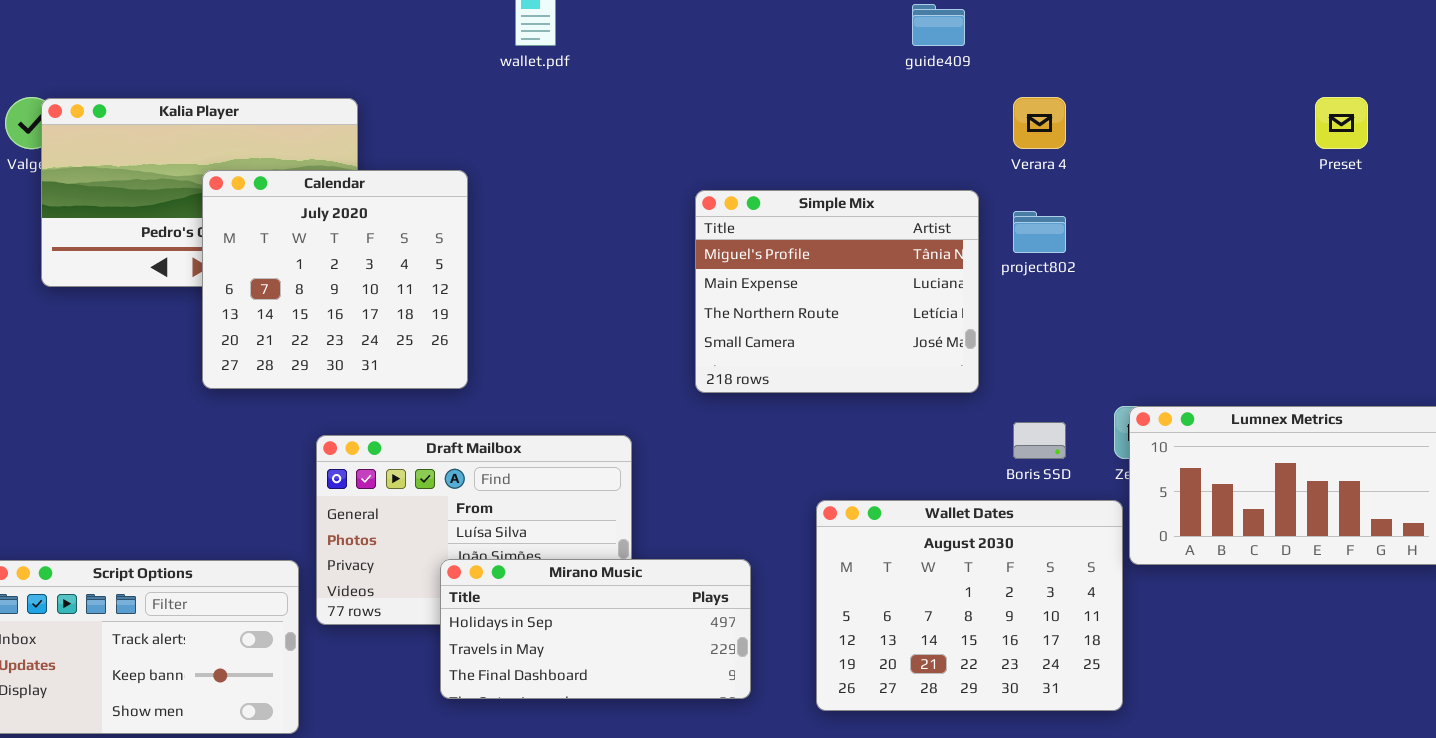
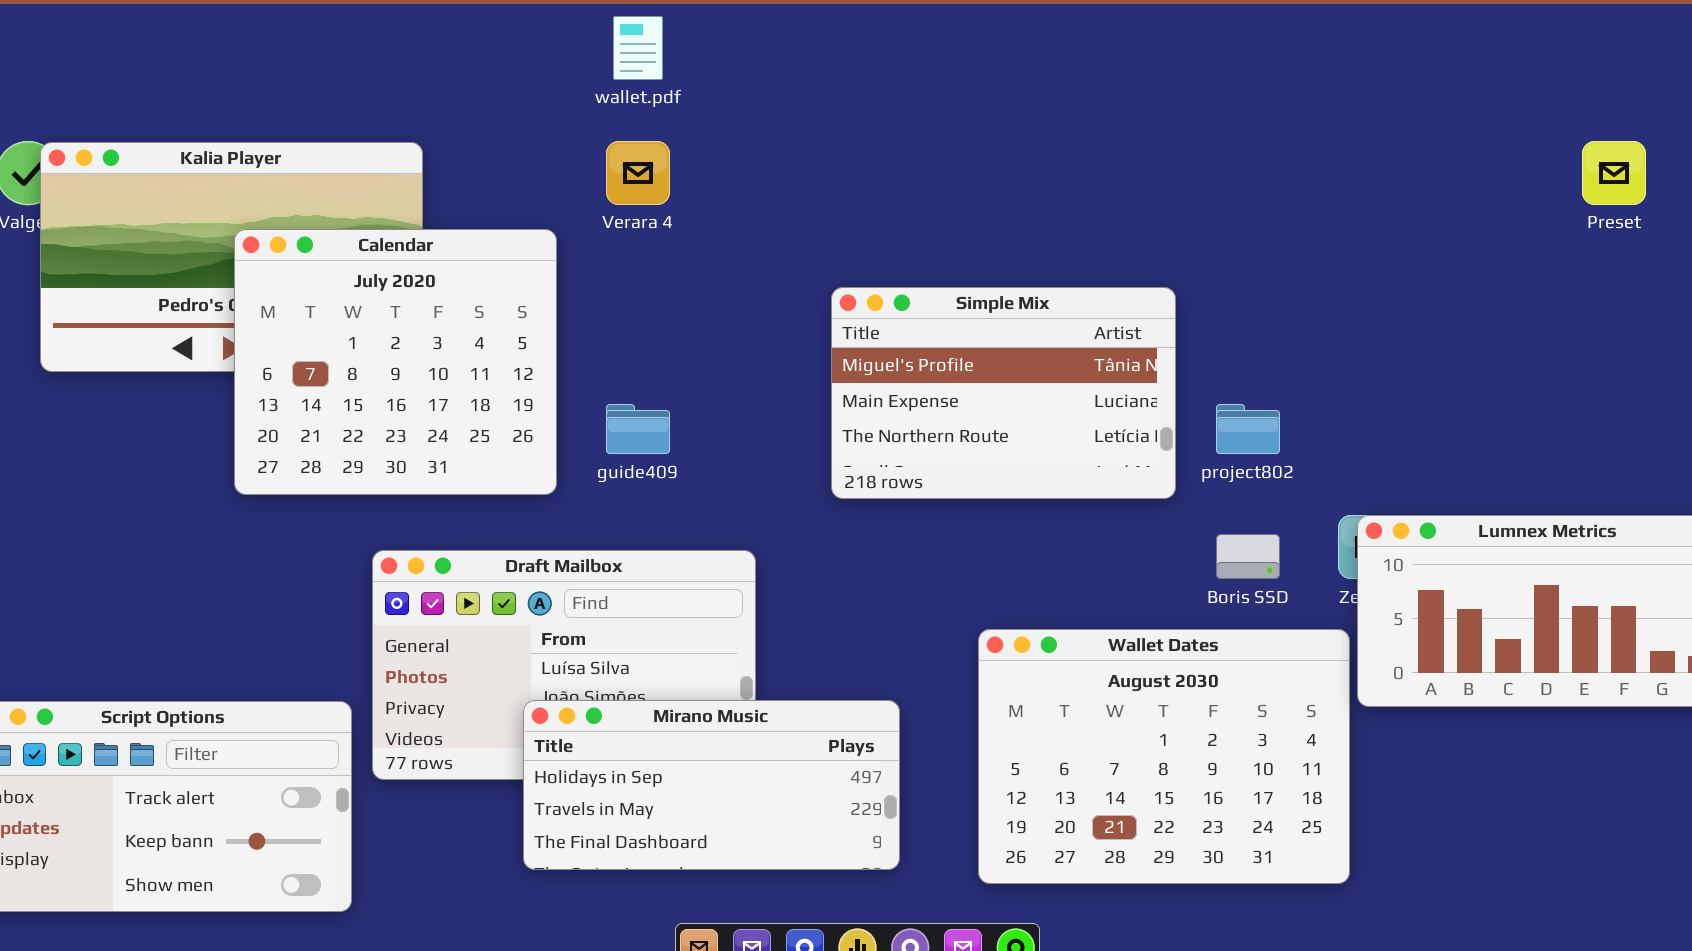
guide409: [912,4,965,46] -> [606,404,670,454], moved
Verara 4: [1013,97,1066,149] -> [606,141,670,205], moved
Simple Mix: [695,190,979,393] -> [831,287,1176,499], resized
project802: [1013,211,1066,253] -> [1216,404,1280,454], moved

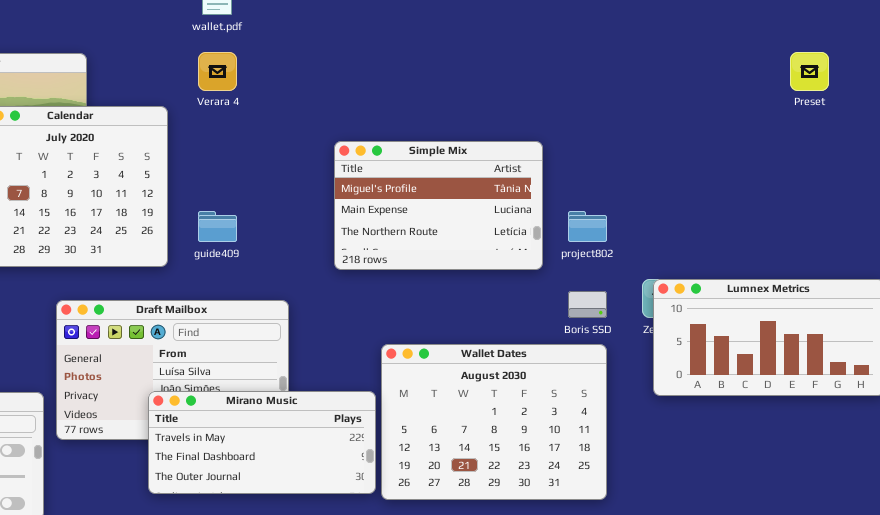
Wallet Dates: [978,629,1350,884] -> [381,344,607,500], moved
Mirano Music: [523,700,900,870] -> [148,391,376,494], scrolled down 1 row

